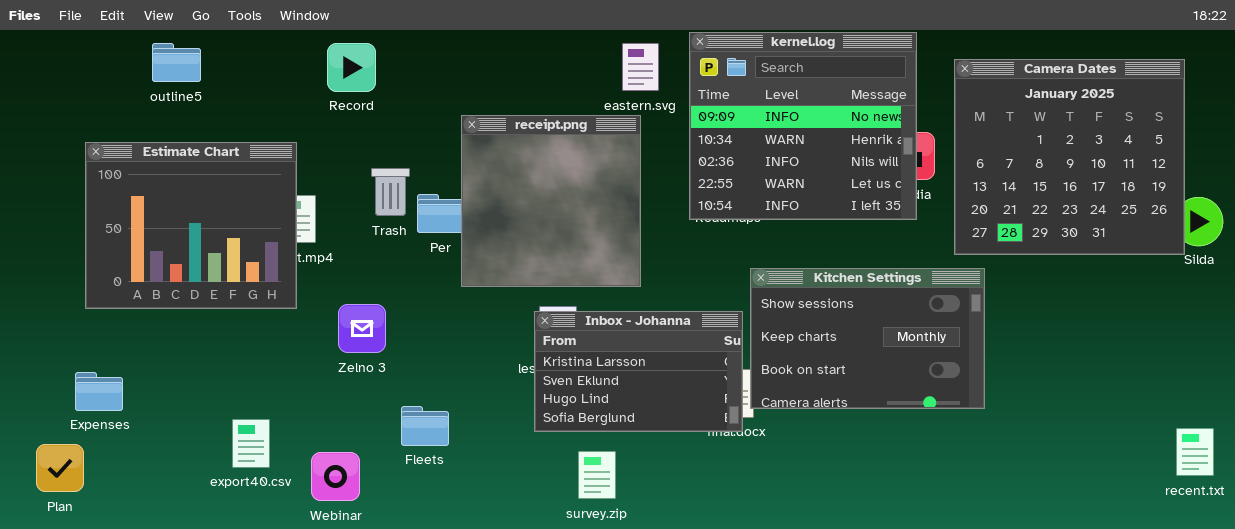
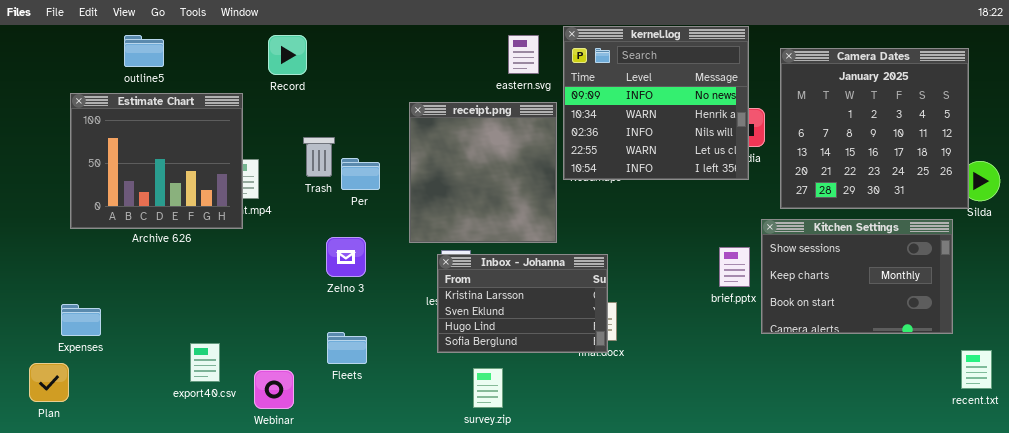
receipt.png: [461,115,641,287] -> [409,102,557,243], moved
Estimate Chart: [85,142,297,309] -> [70,93,243,229], moved
Kitchen Settings: [750,268,985,409] -> [761,219,953,334], moved
Zelno 3: [338,304,386,353] -> [326,237,366,277], moved

